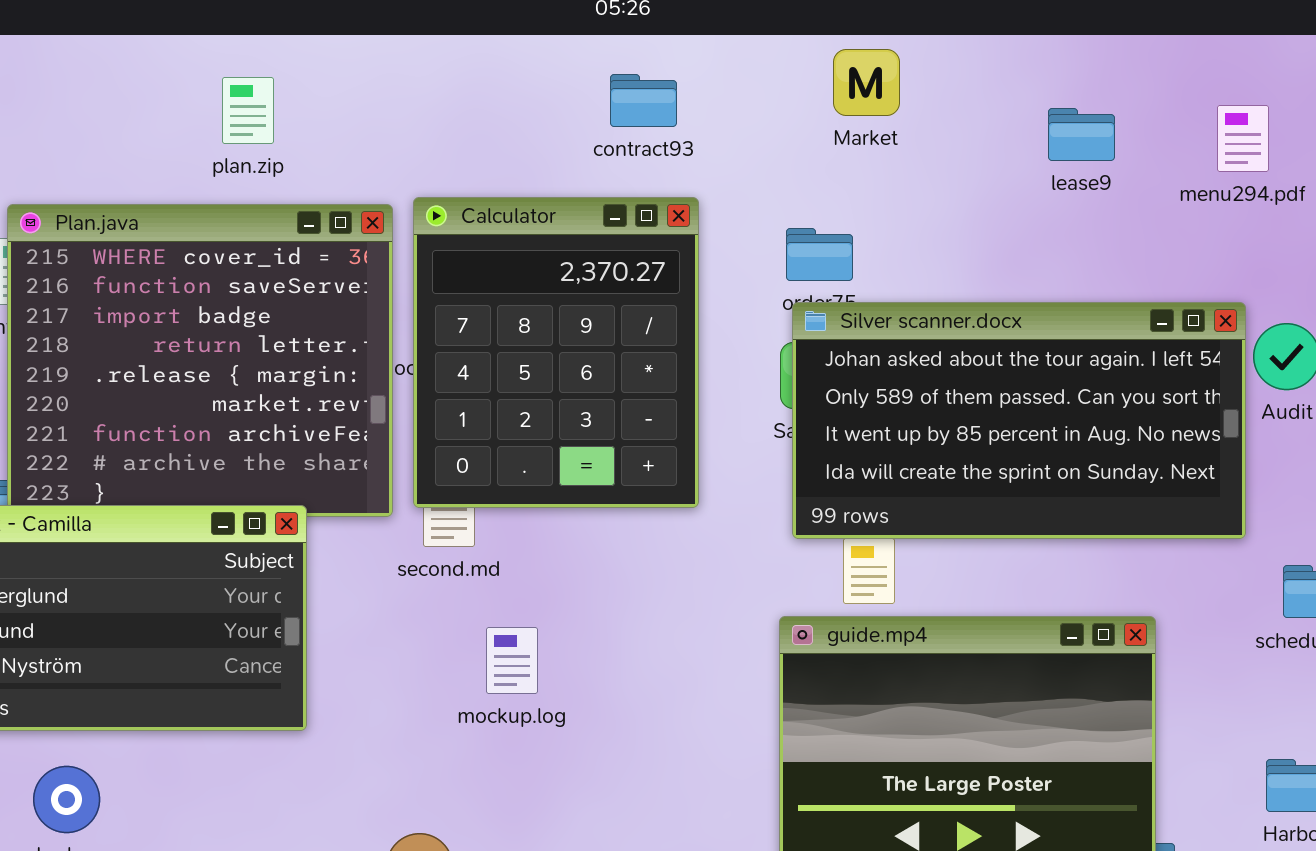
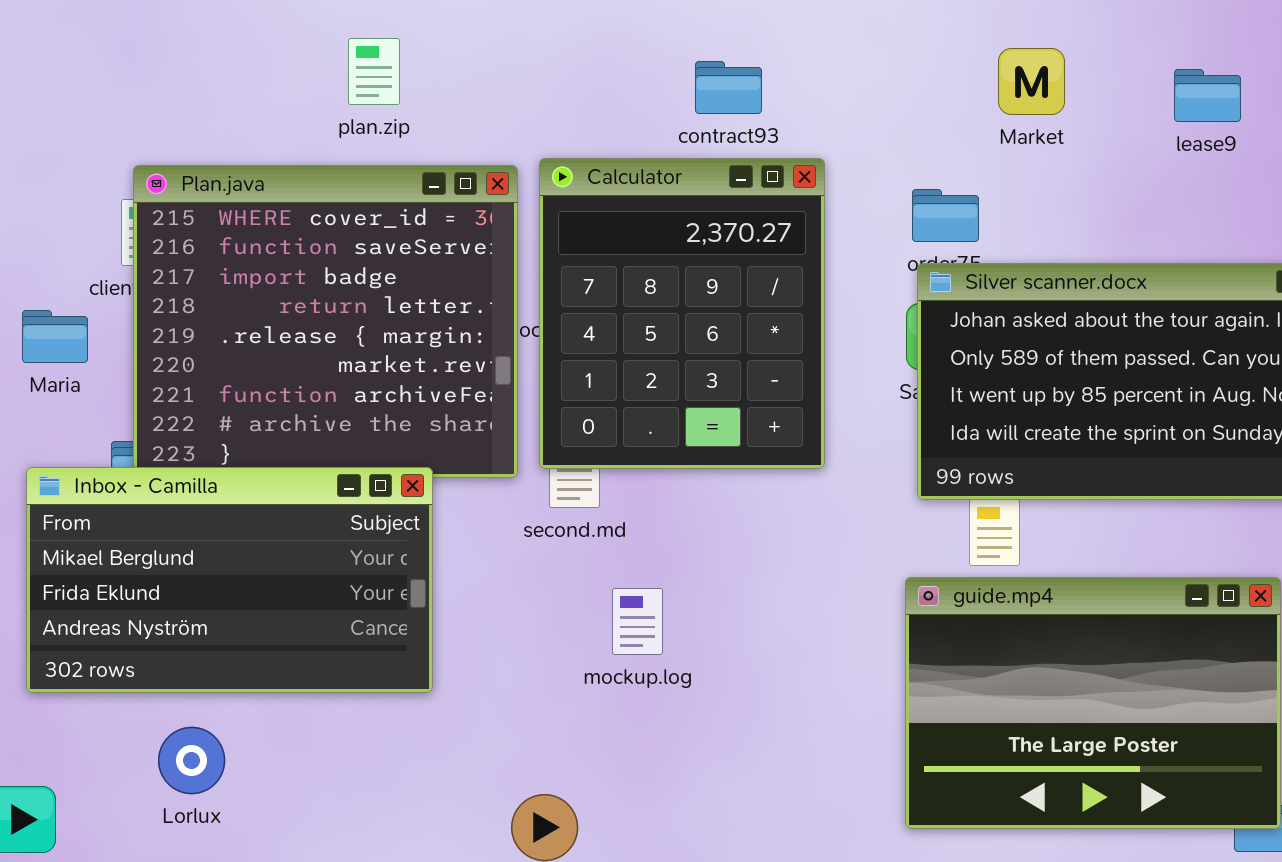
Market: [833,49,900,116] -> [998,48,1065,115], moved
contract93: [610,74,677,127] -> [695,61,762,114], moved

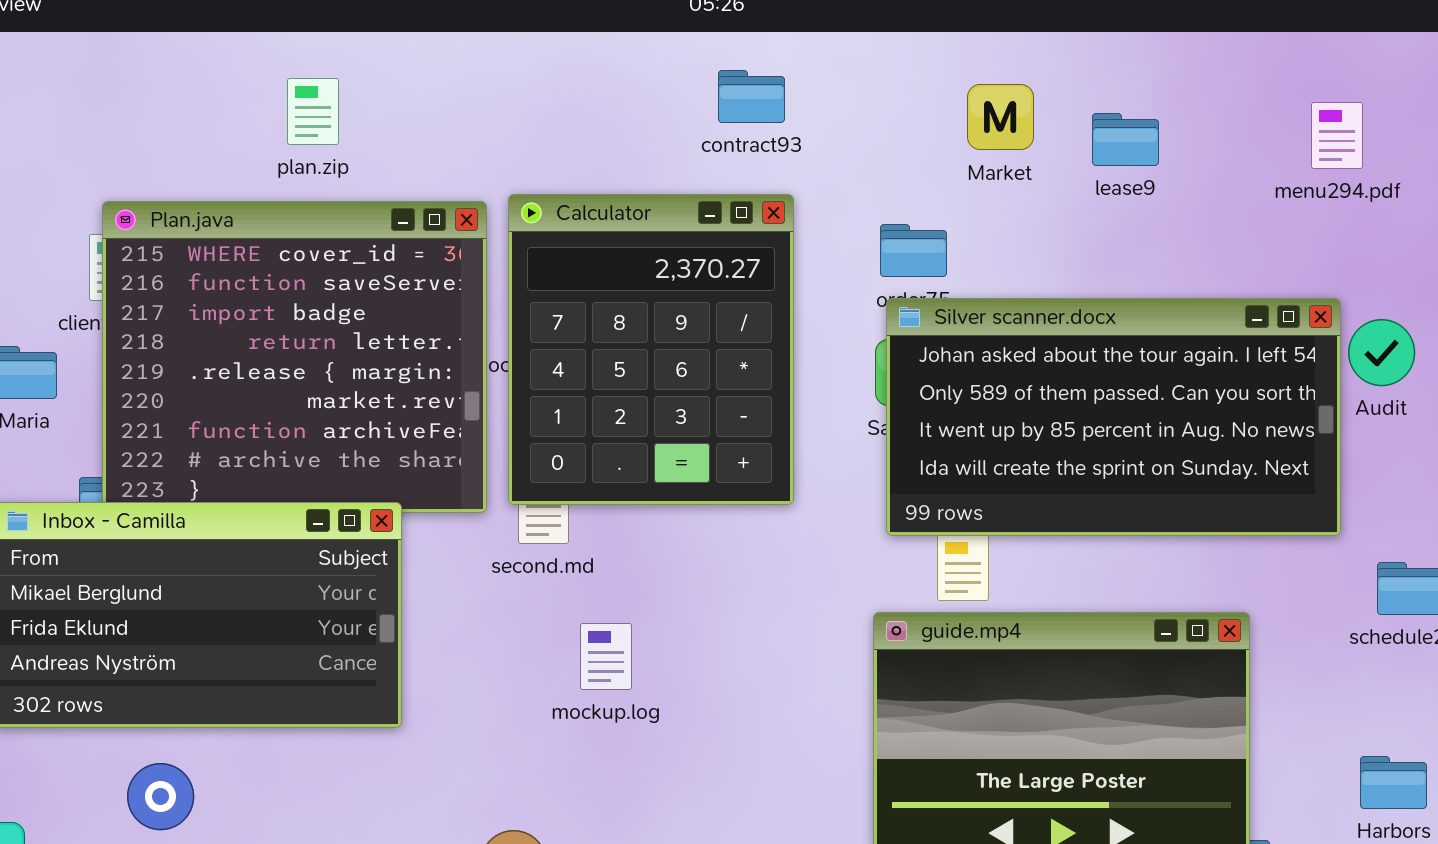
plan.zip: [348,38,400,105] -> [287,78,339,145], moved
contract93: [695,61,762,114] -> [718,70,785,123], moved
lease9: [1174,69,1241,122] -> [1092,113,1159,166], moved

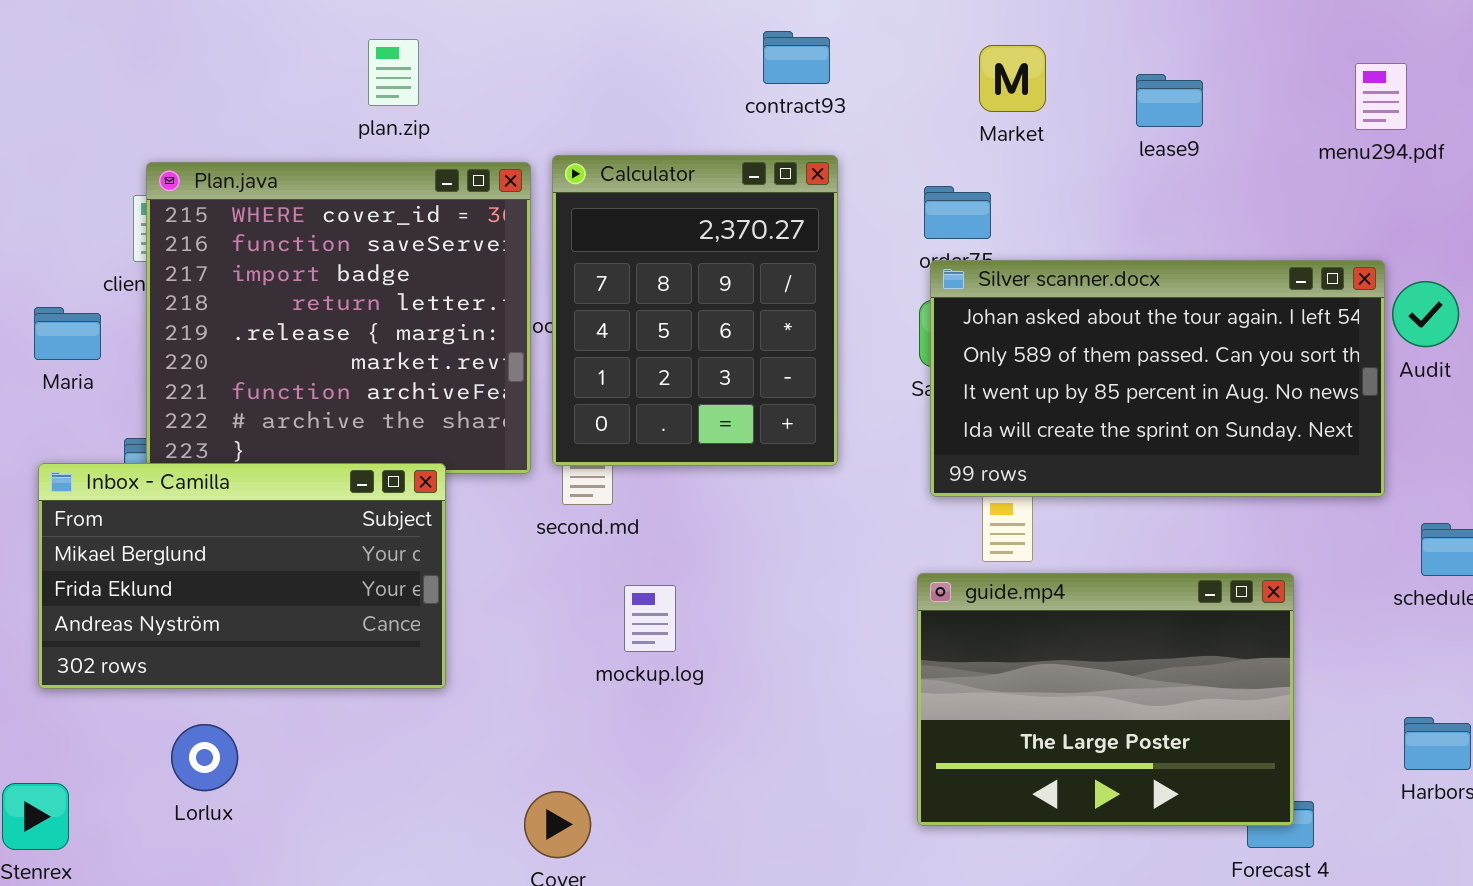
plan.zip: [287,78,339,145] -> [368,39,419,106], moved
Market: [967,84,1034,150] -> [979,45,1046,112], moved

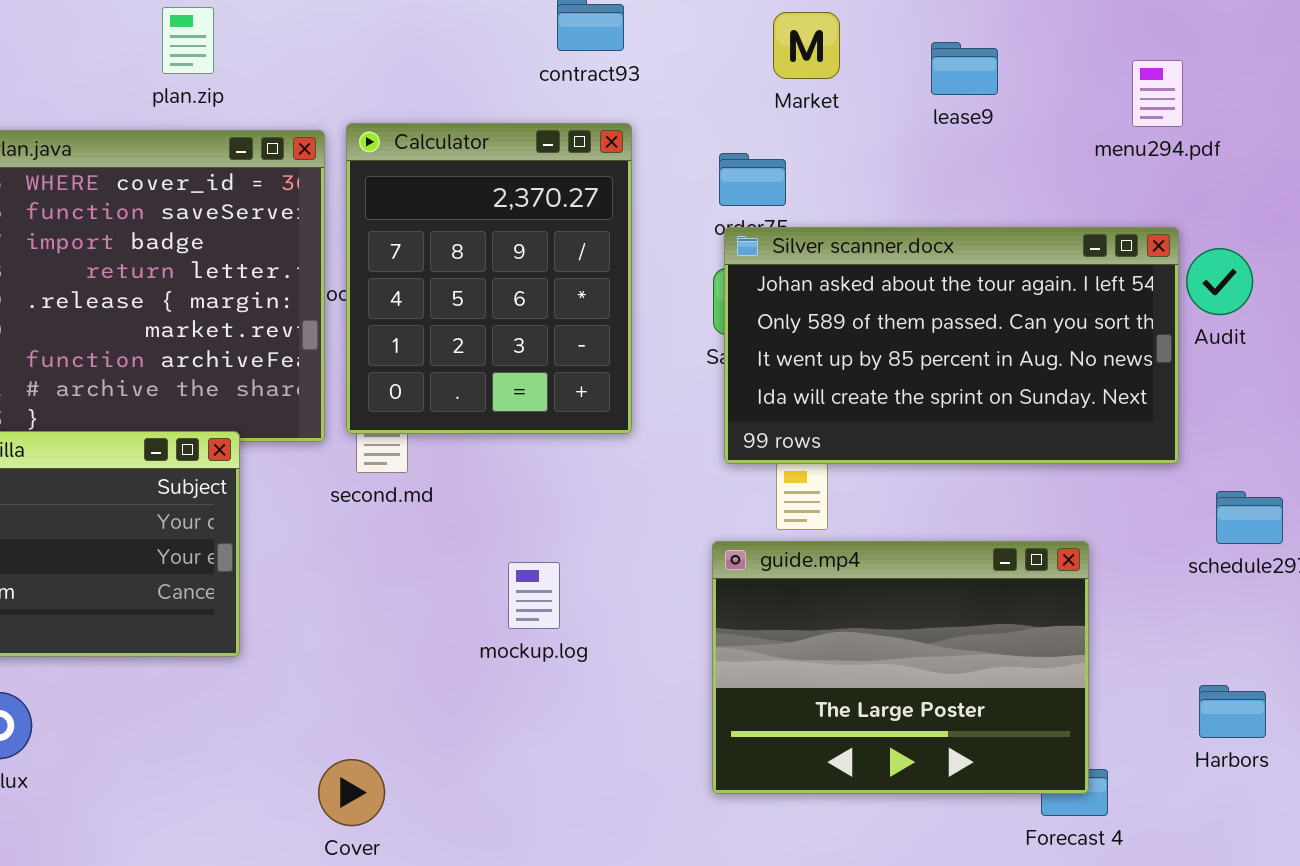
menu294.pdf: [1355,63,1407,130] -> [1132,60,1183,127], moved
mockup.log: [624,585,676,652] -> [508,562,560,629], moved

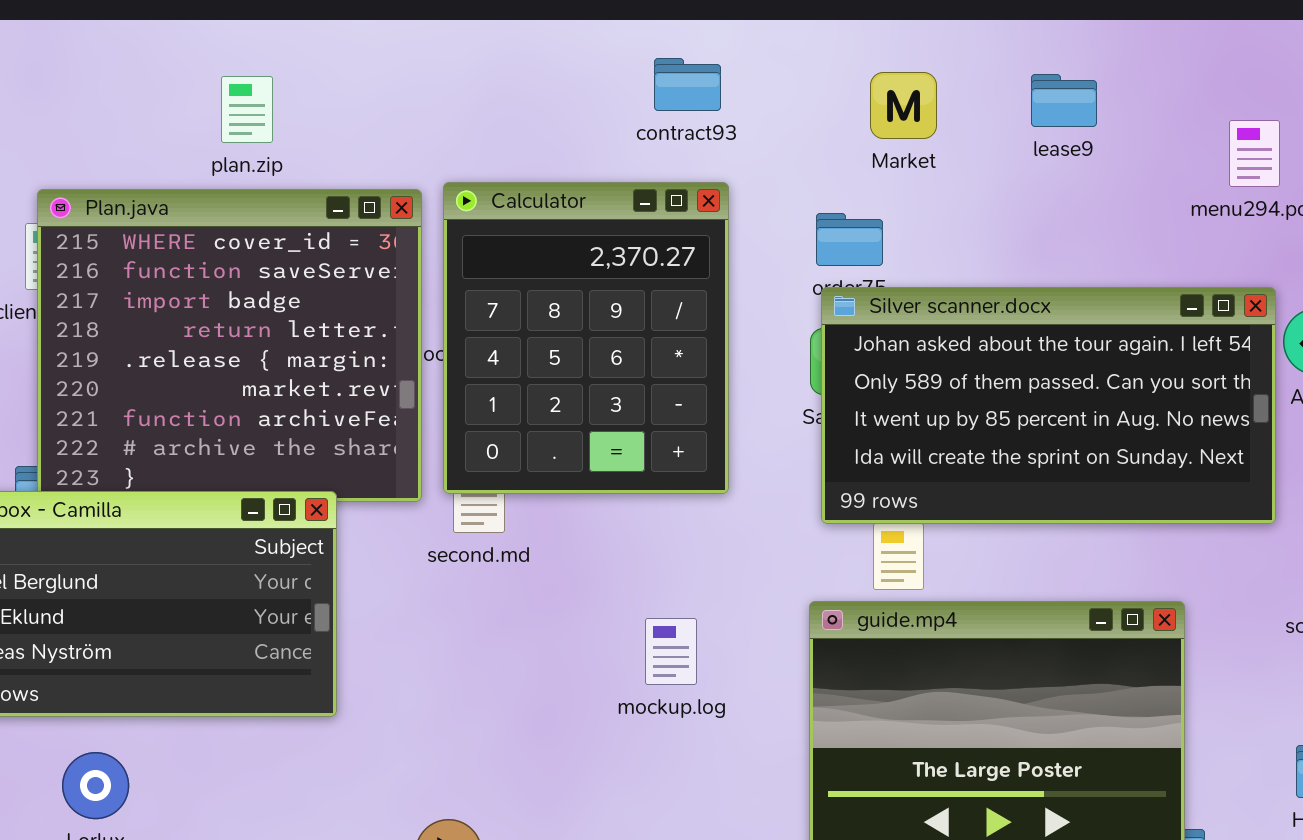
plan.zip: [162,7,214,74] -> [221,76,273,143], moved
lease9: [931,42,998,95] -> [1031,74,1097,127], moved
mockup.log: [508,562,560,629] -> [645,618,697,685], moved

